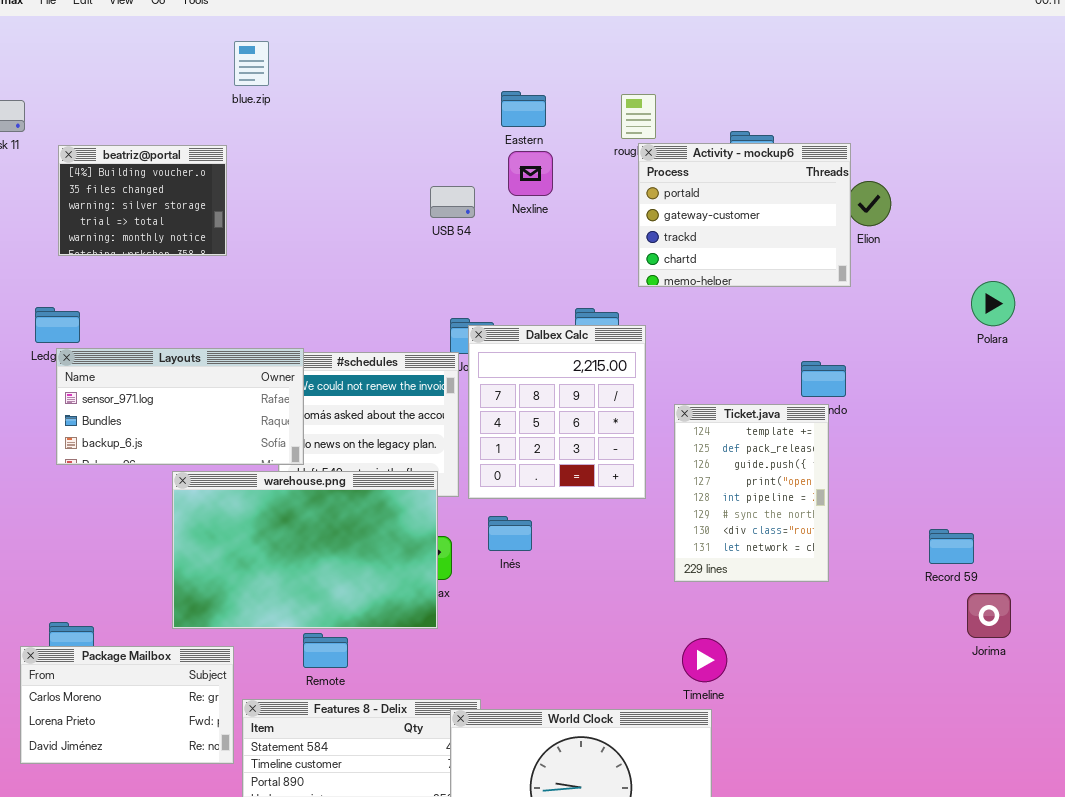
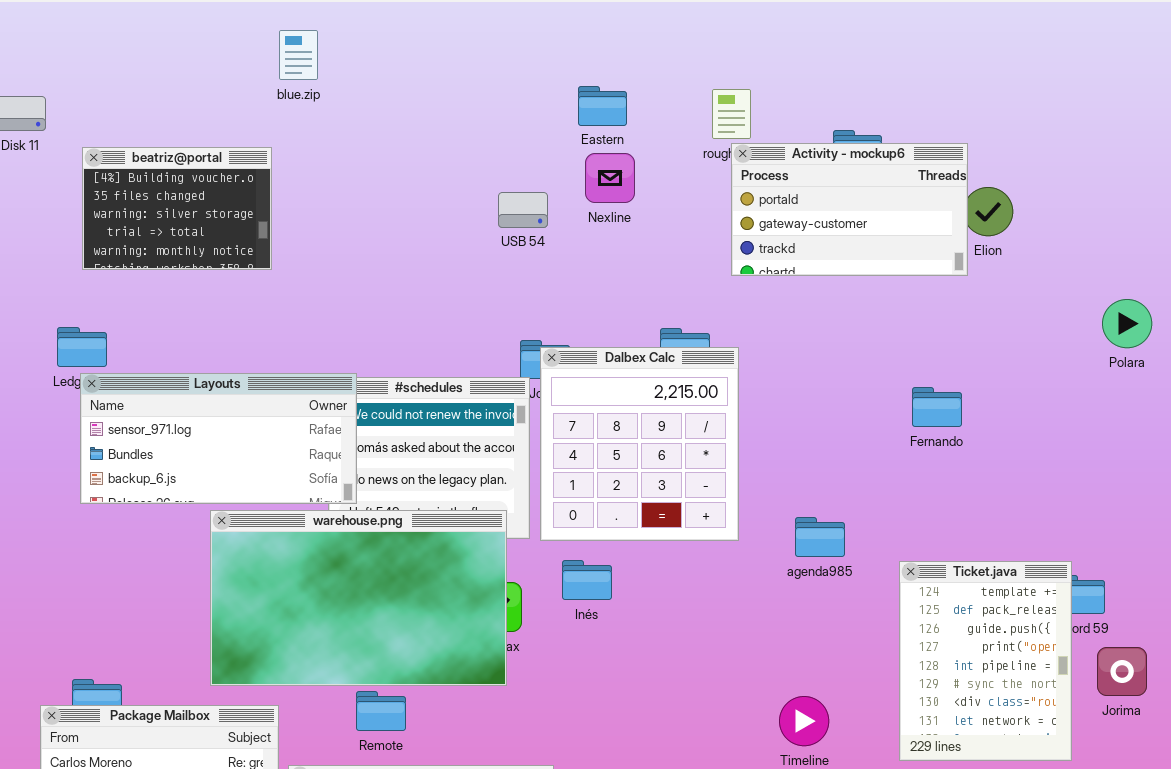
Activity - mockup6: [638,143,851,287] -> [731,143,968,276], resized
Ticket.java: [674,404,829,582] -> [899,561,1072,761], moved

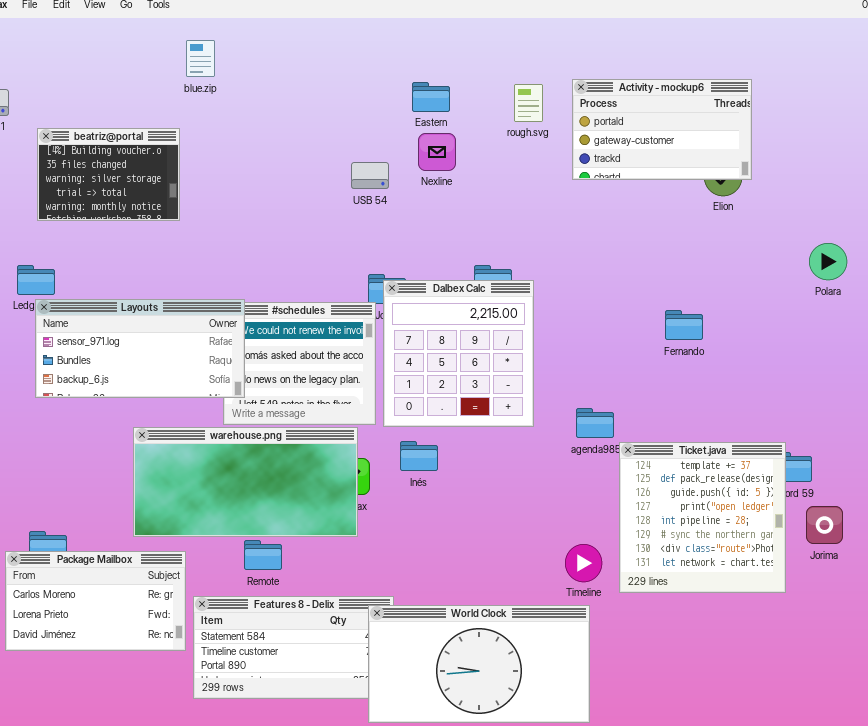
Activity - mockup6: [731,143,968,276] -> [572,79,752,180], moved
warehouse.png: [210,510,507,686] -> [133,427,358,537], resized
Ticket.java: [899,561,1072,761] -> [619,442,786,593], resized

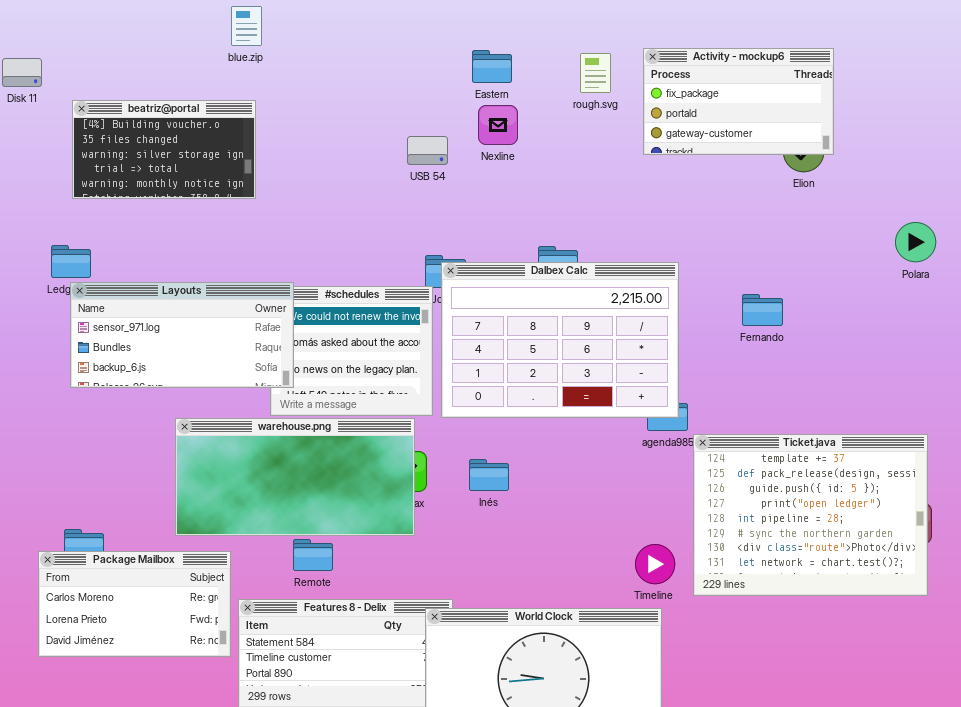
Activity - mockup6: [572,79,752,180] -> [643,48,834,155], scrolled up 1 row
beatriz@portal: [37,128,180,221] -> [72,100,256,199], resized
Dalbex Calc: [383,280,534,427] -> [441,262,679,418], resized
Inés: [400,441,438,471] -> [469,459,509,491], moved
Ticket.java: [619,442,786,593] -> [693,434,928,596], resized

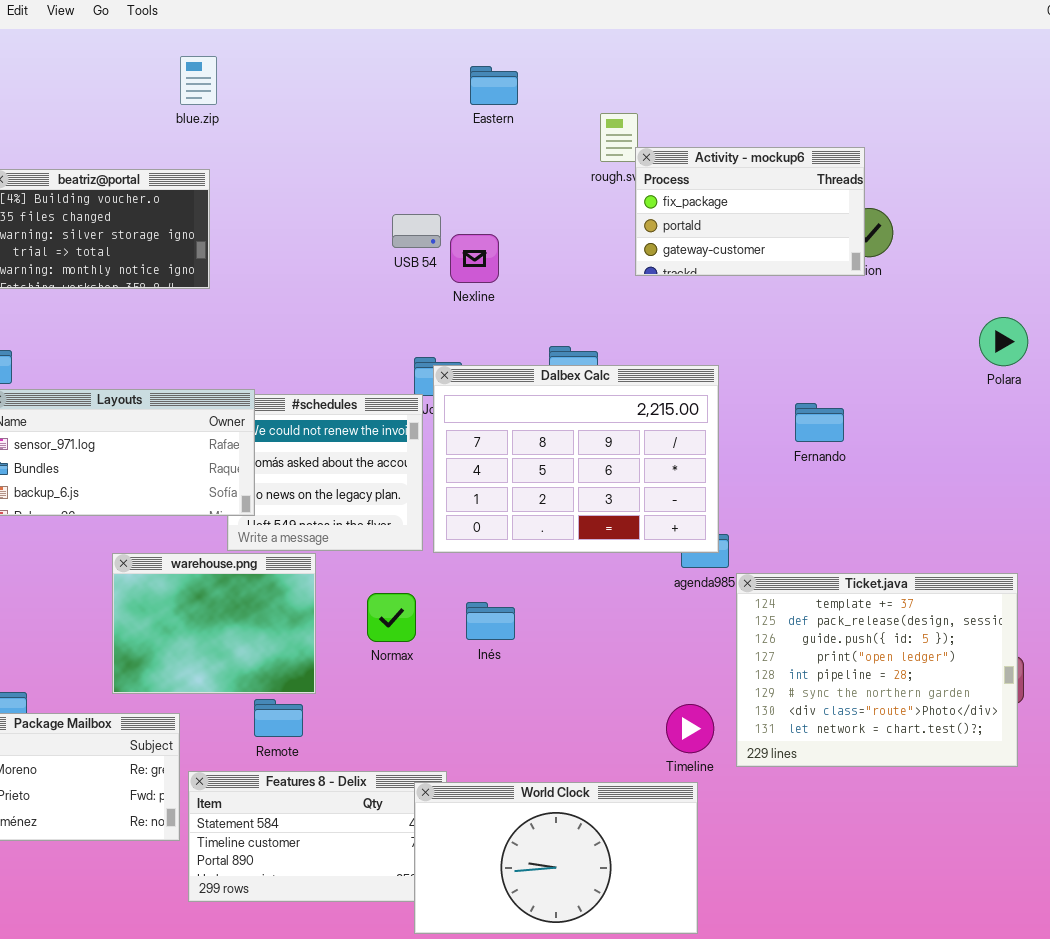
Activity - mockup6: [643,48,834,155] -> [635,147,865,276], moved
Eastern: [472,50,512,83] -> [470,66,518,105], moved
Nexline: [478,105,518,145] -> [450,234,499,283], moved
warehouse.png: [175,418,415,536] -> [112,553,316,694], resized

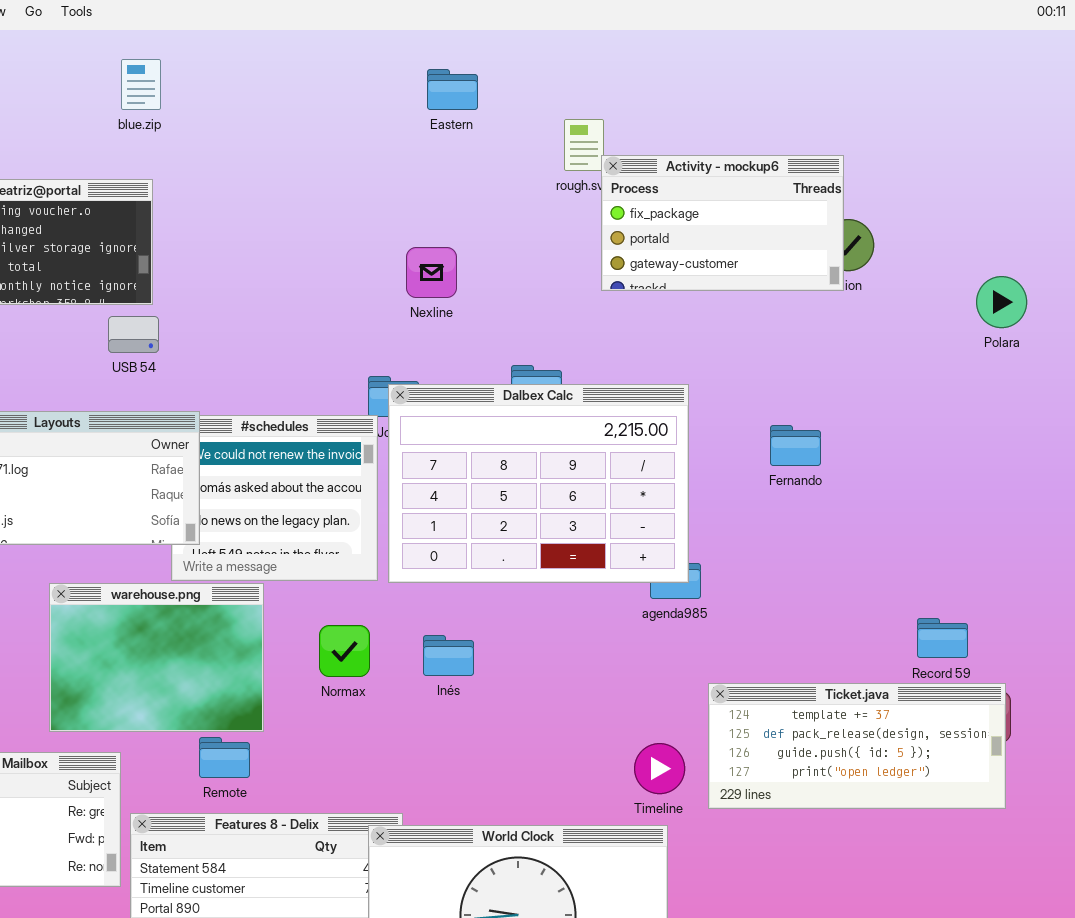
USB 54: [392,214,441,248] -> [108,316,159,353], moved
Polara: [979,317,1028,366] -> [976,276,1027,328], moved
Ticket.java: [736,573,1018,767] -> [708,683,1006,809], resized

